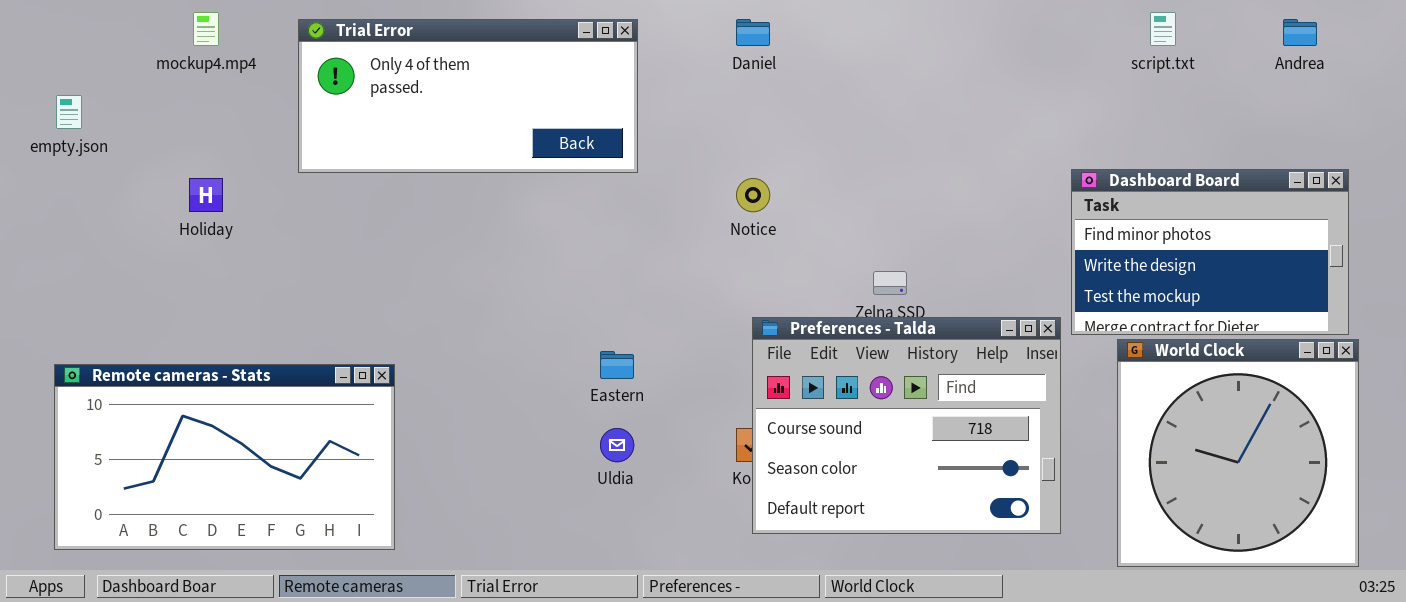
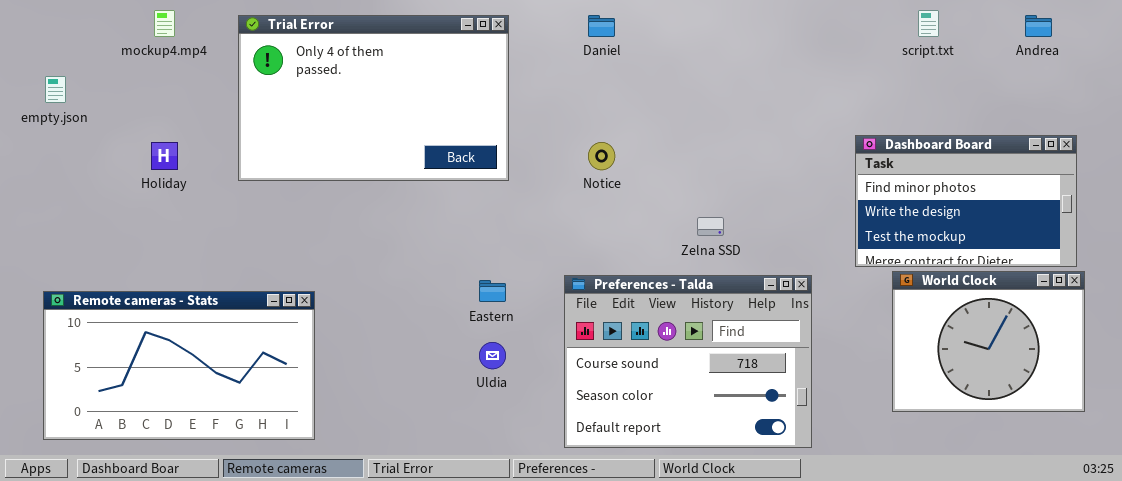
Trial Error: [298,19,638,173] -> [238,15,509,181], resized
Preferences - Talda: [752,317,1061,534] -> [564,275,812,448], moved
World Clock: [1117,339,1359,567] -> [892,271,1085,412], resized

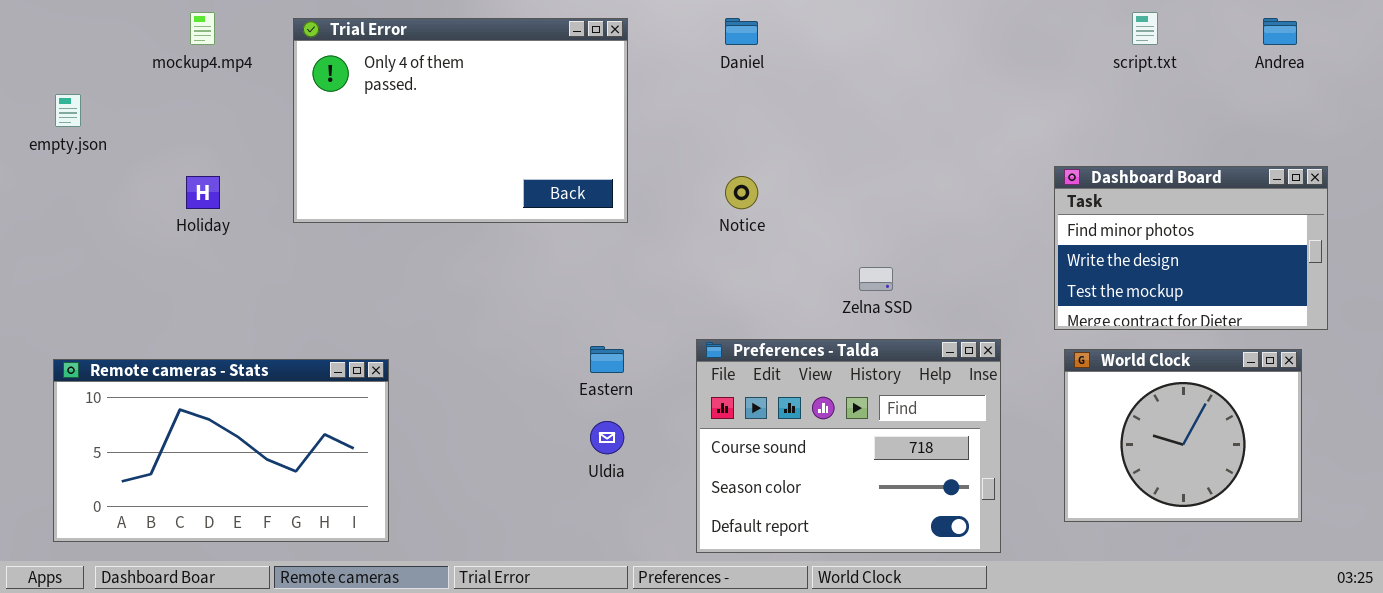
World Clock: [892,271,1085,412] -> [1064,349,1302,522], moved

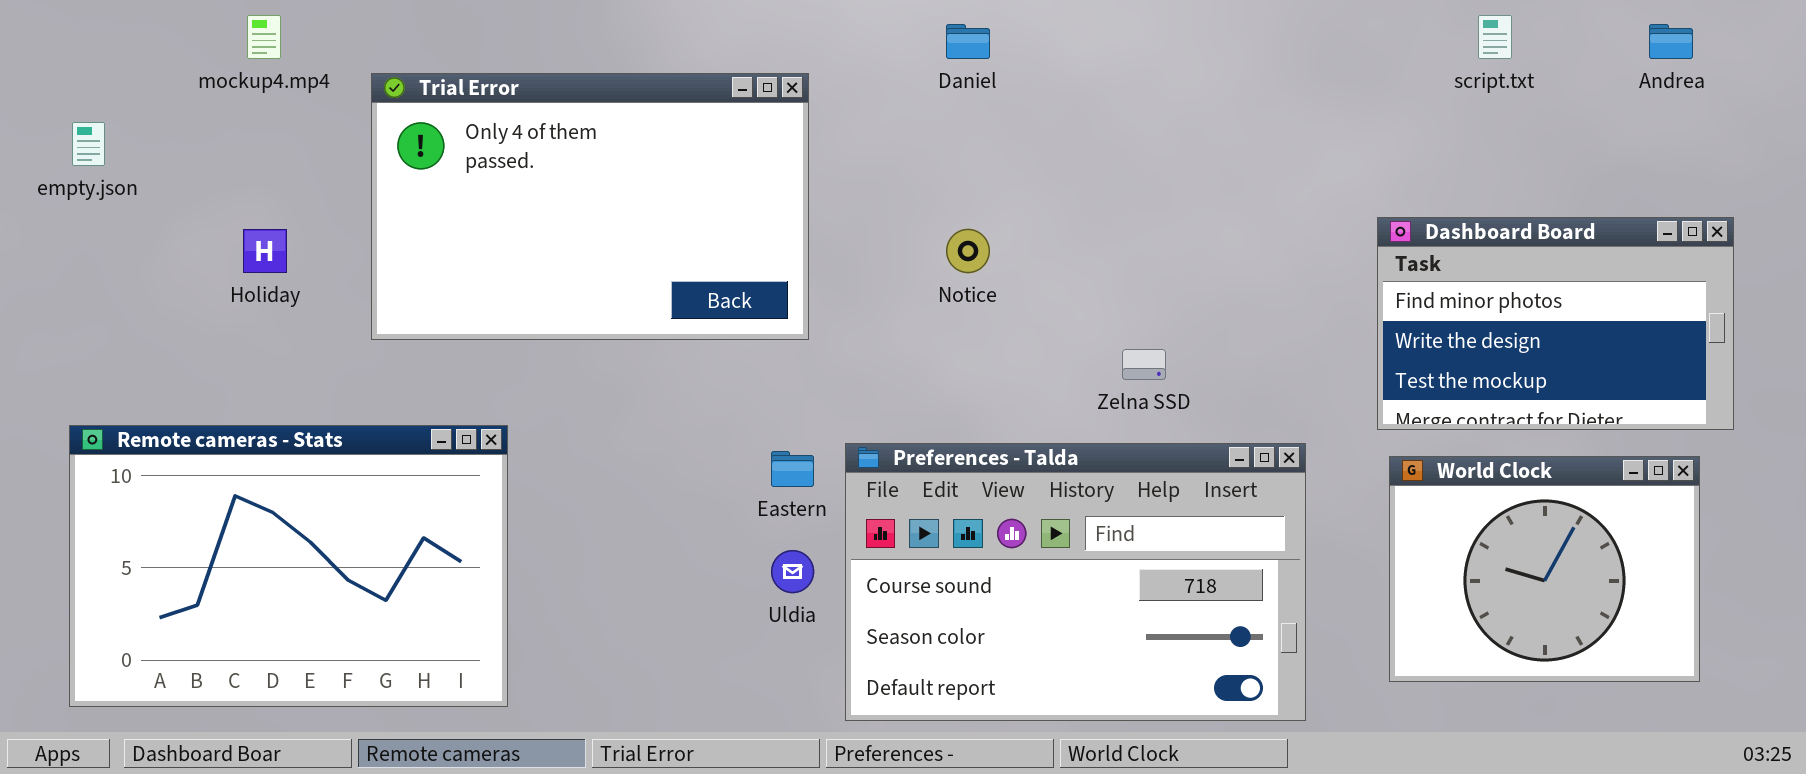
Trial Error: [293,18,628,223] -> [371,73,809,340], moved
Preferences - Talda: [696,339,1001,553] -> [845,443,1306,721], resized
Remote cameras - Stats: [53,359,389,542] -> [69,425,508,707], resized

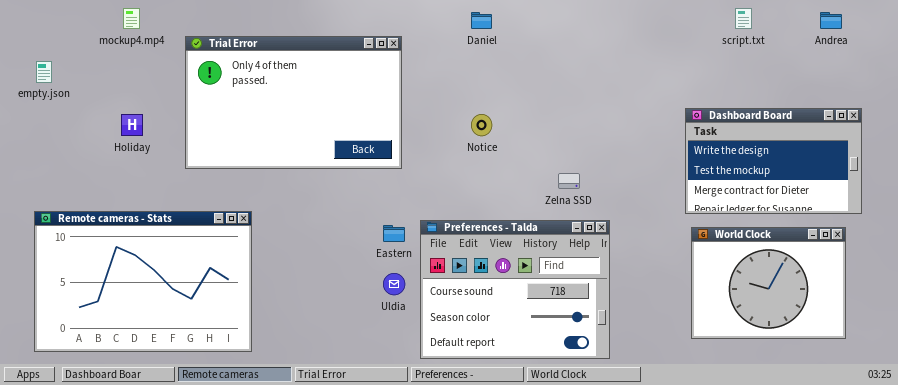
Dashboard Board: [1377,217,1734,430] -> [685,108,862,214], scrolled down 1 row
Preferences - Talda: [845,443,1306,721] -> [420,220,610,359], resized

